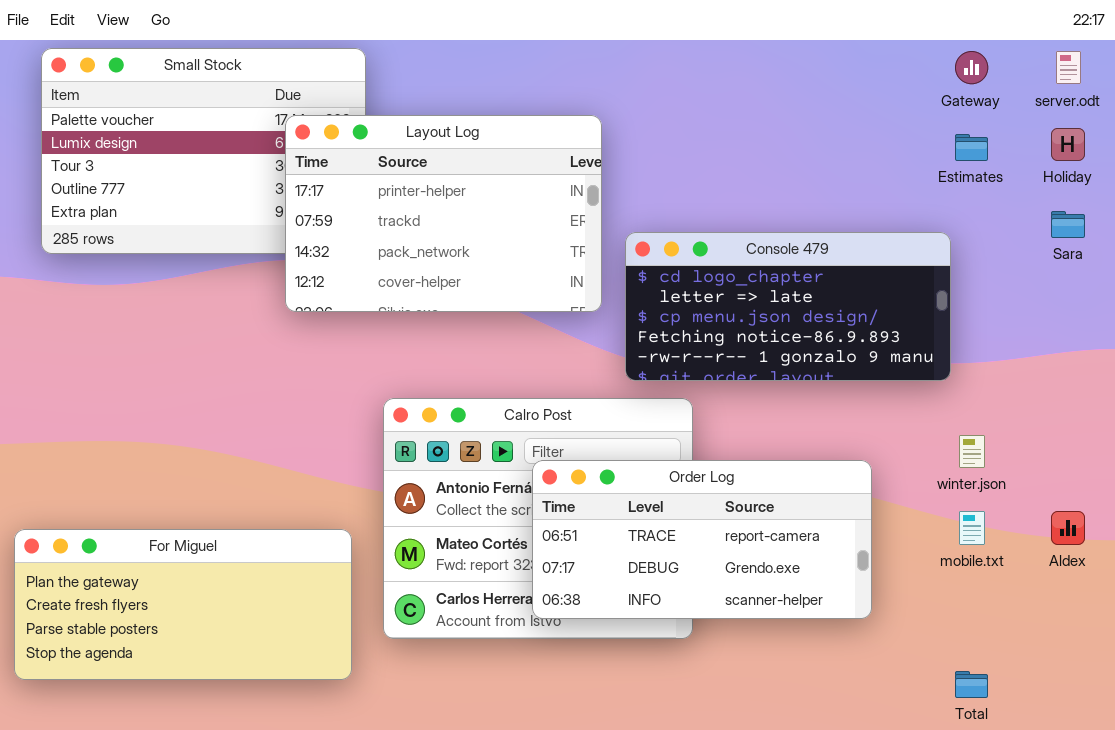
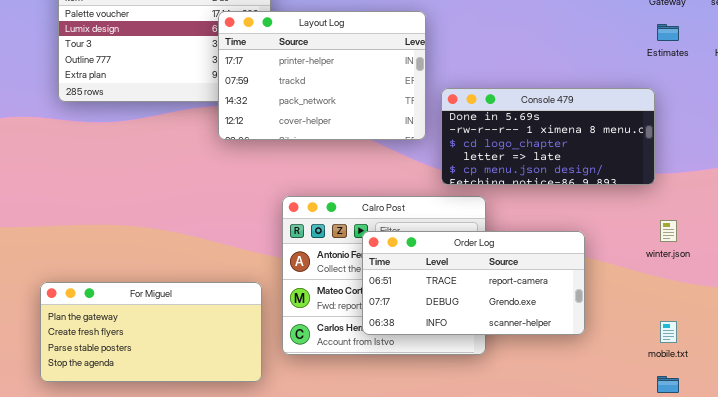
Console 479: [625,232,951,381] -> [441,88,655,185], scrolled up 2 rows
Order Log: [532,460,872,619] -> [362,231,585,335], moved
mobile.txt: [959,511,985,545] -> [660,321,677,343], moved

